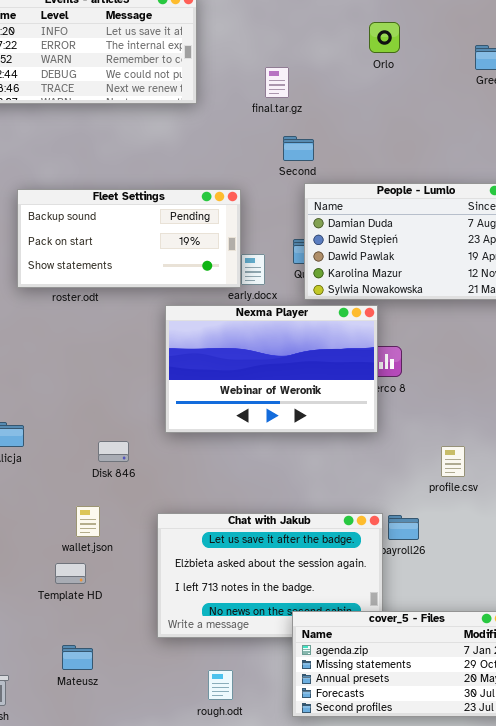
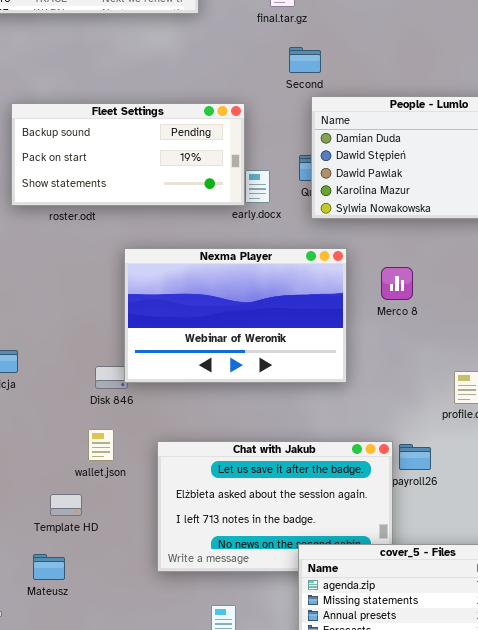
Nexma Player: [165,305,378,433] -> [124,248,347,383], moved
wallet.json: [76,506,100,537] -> [88,429,114,461], moved
Mateusz: [62,645,93,670] -> [33,554,65,580], moved

